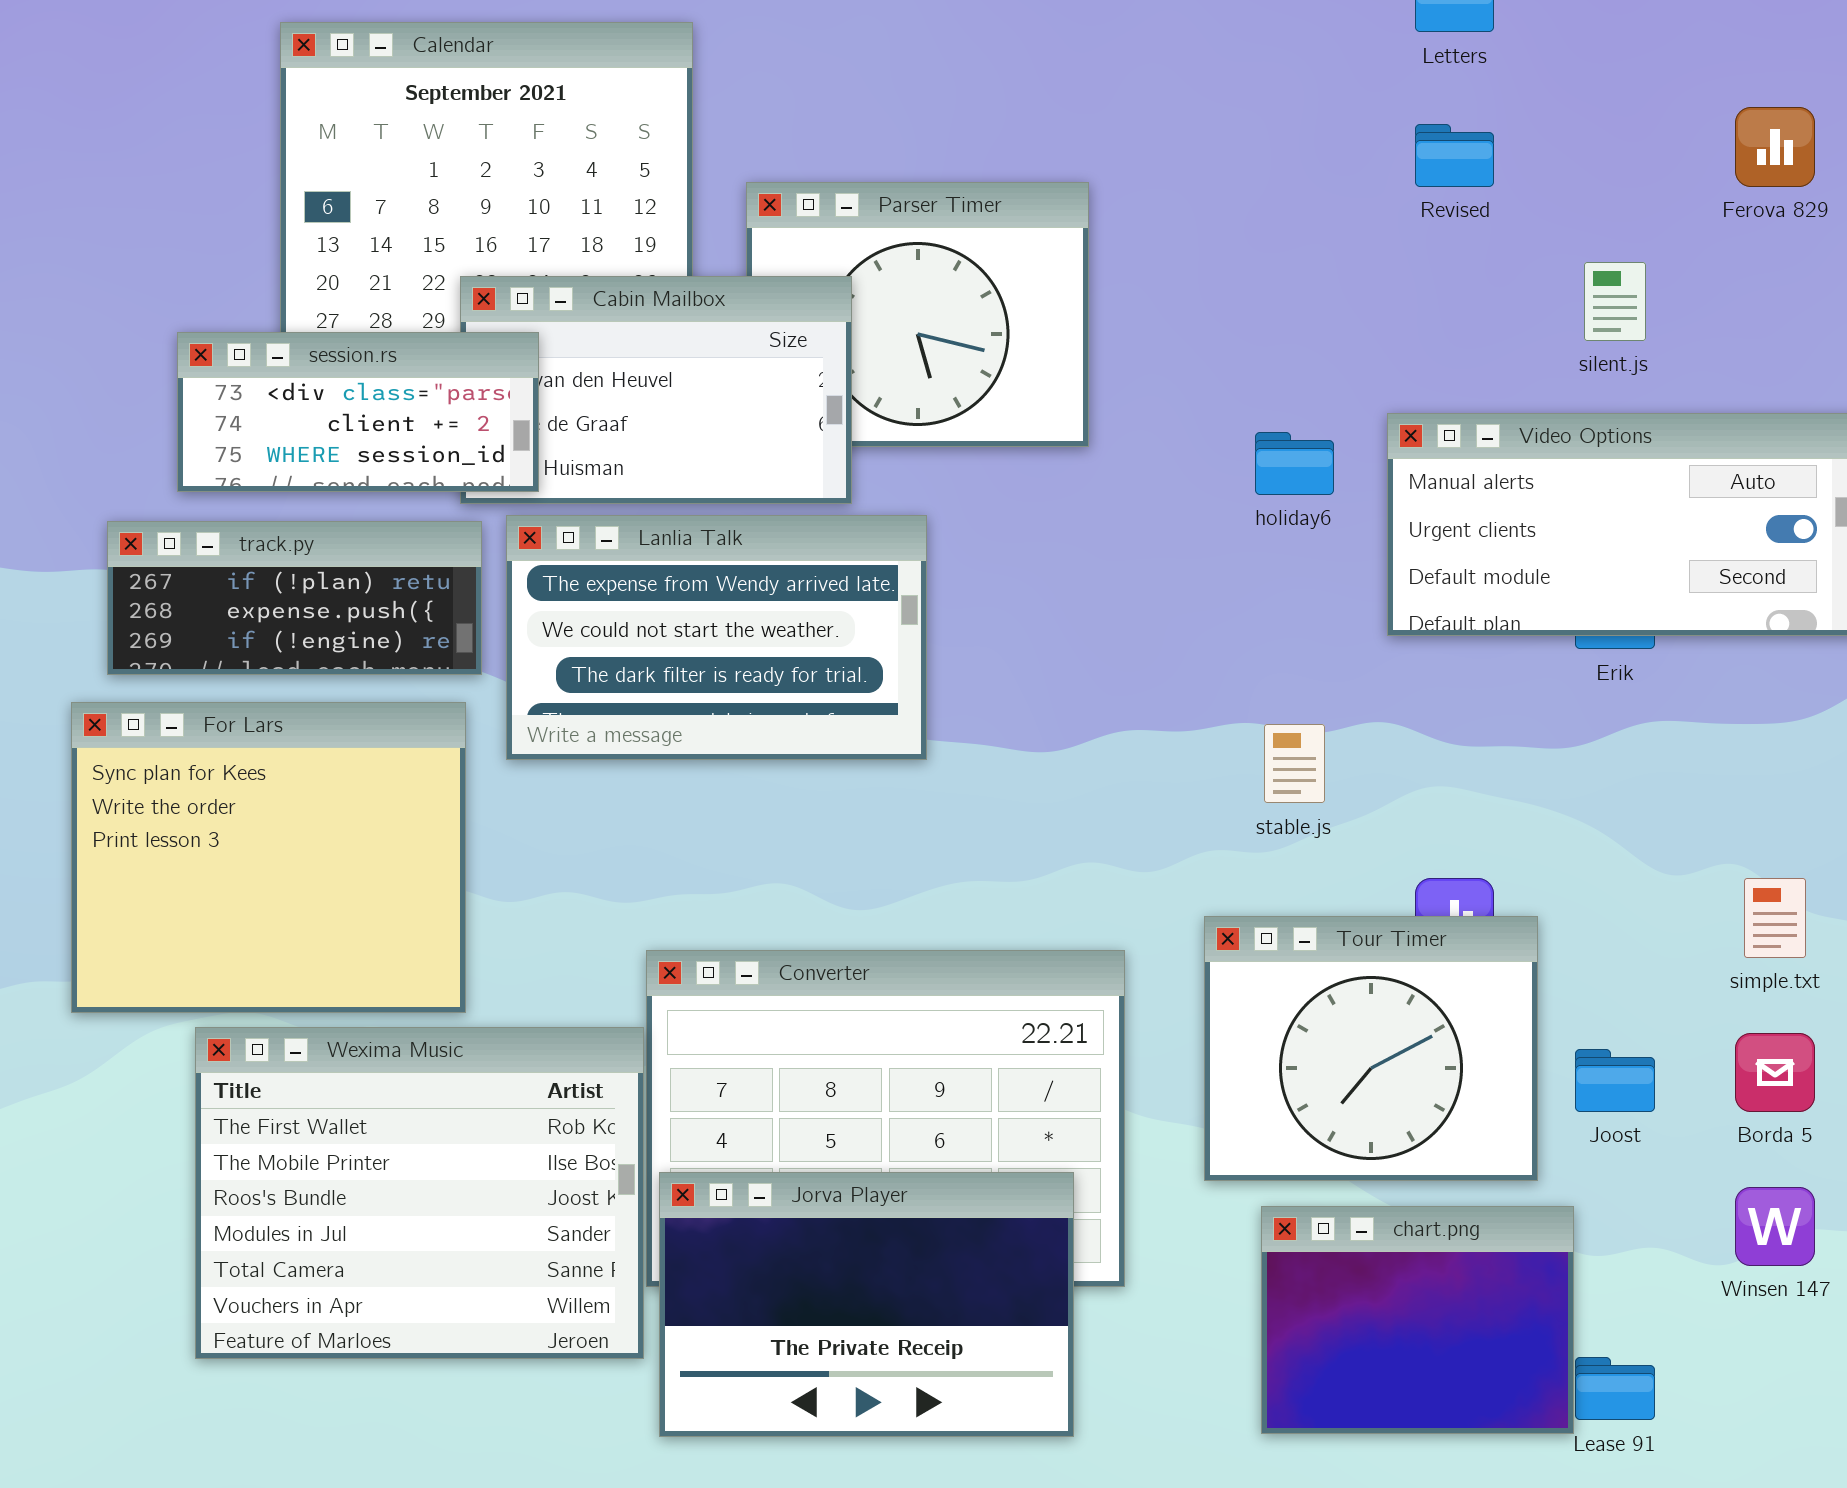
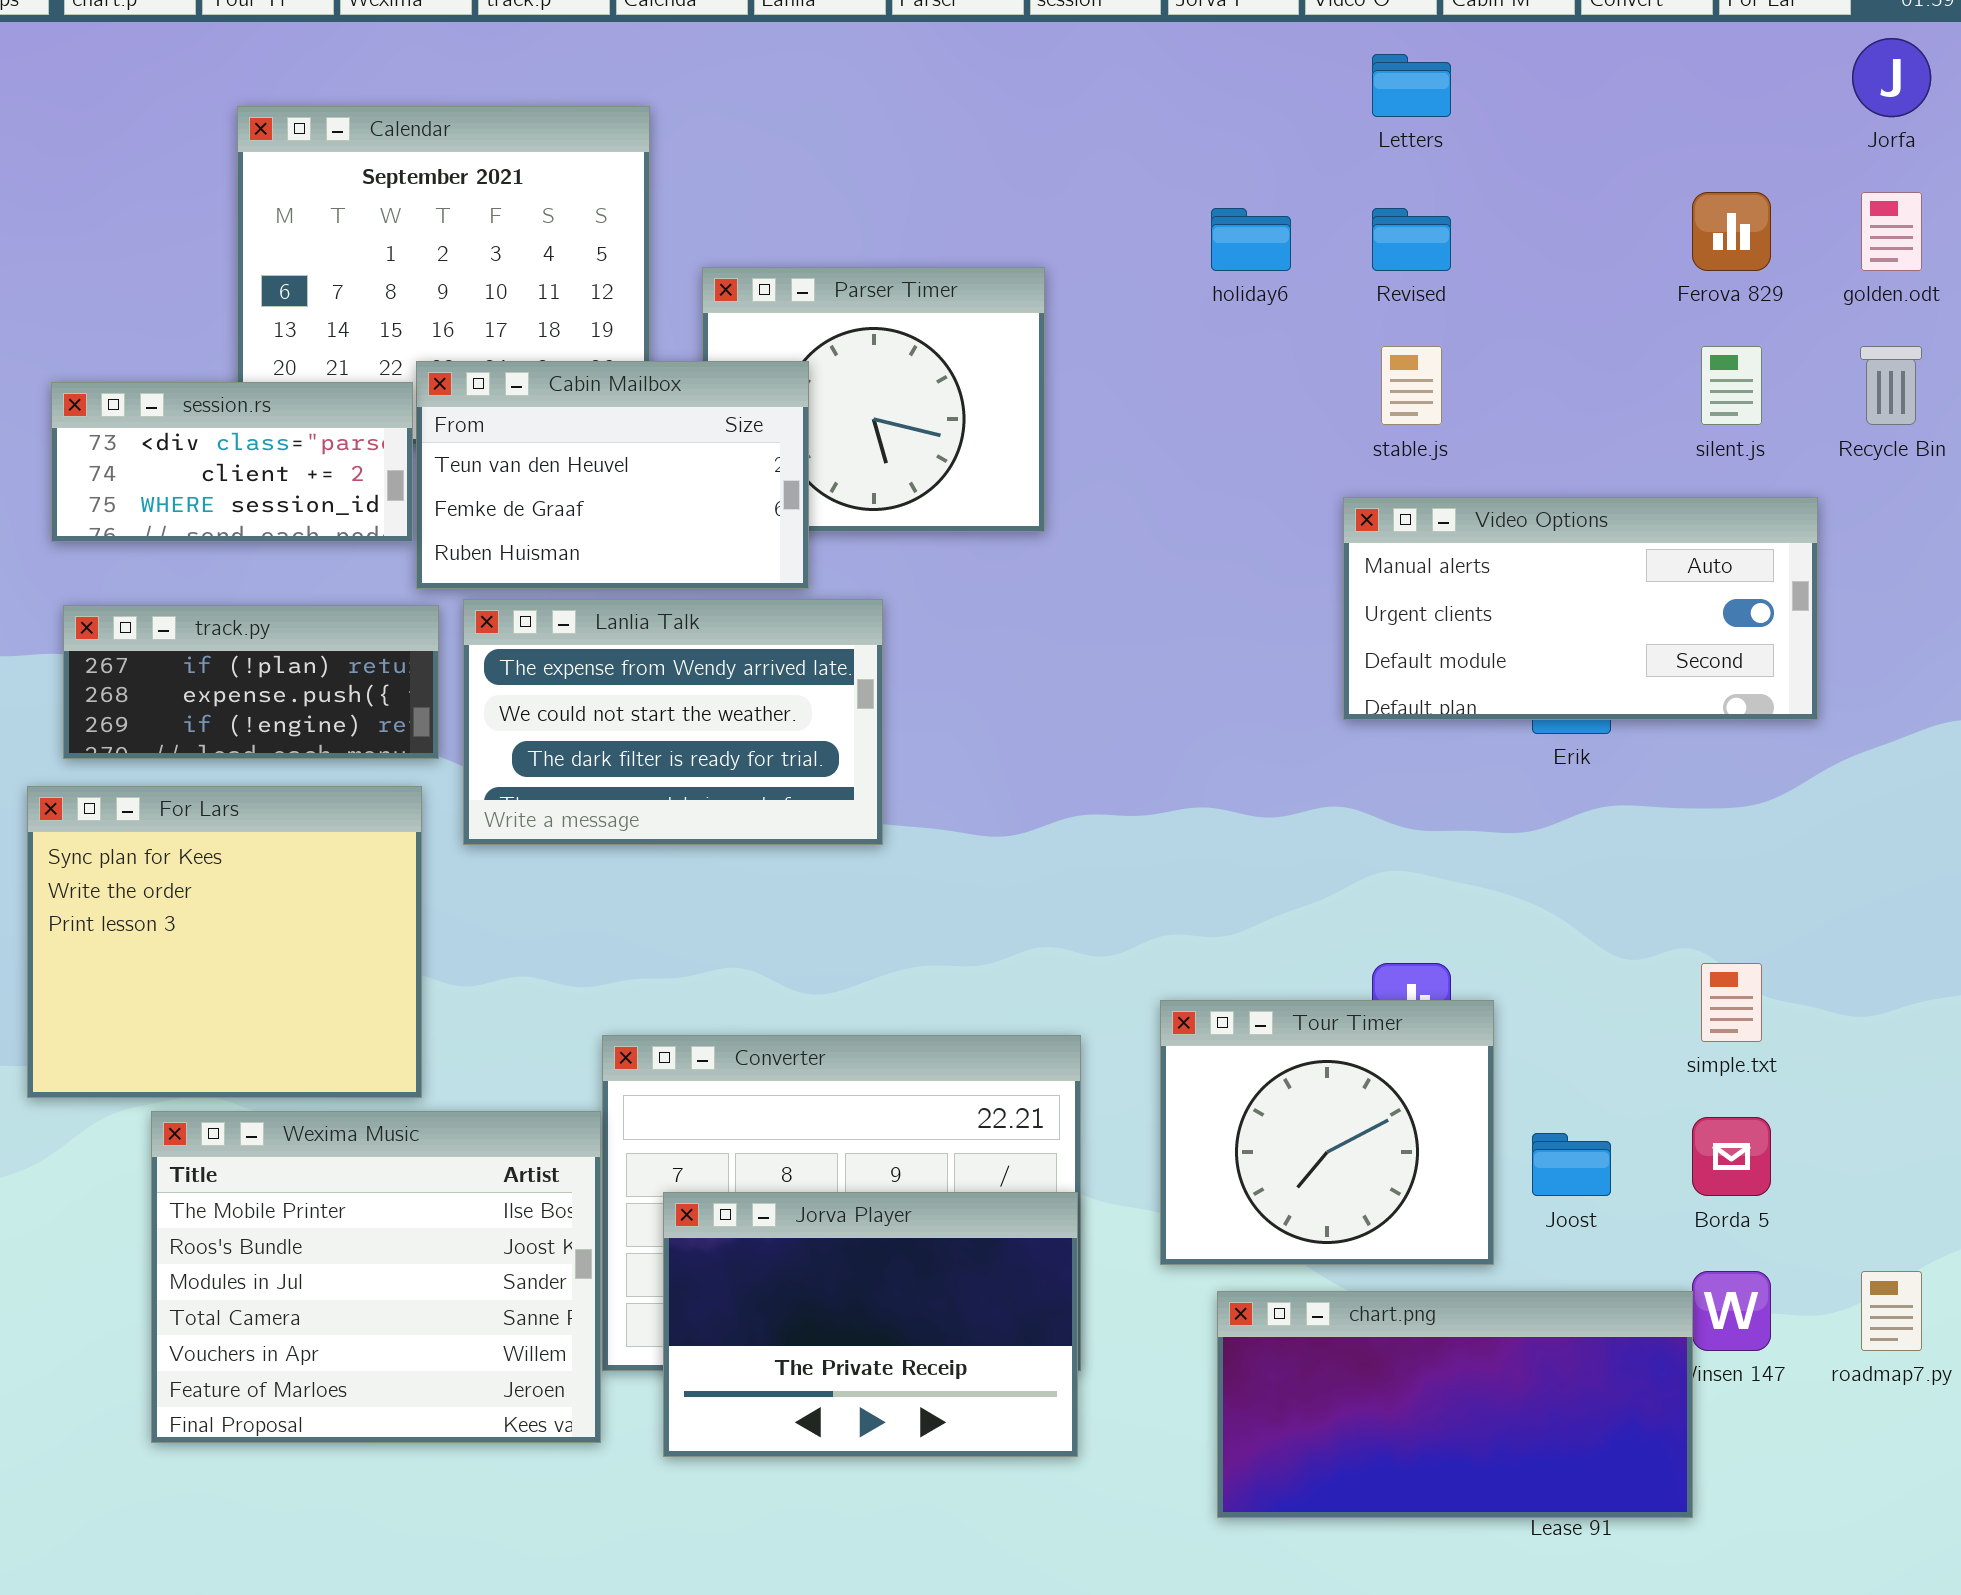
silent.js: [1584,262,1646,341] -> [1701,346,1762,425], moved
session.rs: [177,332,539,492] -> [51,382,413,542], moved
holiday6: [1255,432,1334,495] -> [1211,208,1291,271], moved
stable.js: [1264,724,1325,803] -> [1381,346,1442,425], moved
Wexima Music: [195,1027,644,1359] -> [151,1111,601,1443], scrolled down 1 row
Jorva Player: [659,1172,1074,1437] -> [663,1192,1078,1457], moved
chart.png: [1261,1206,1574,1434] -> [1217,1291,1693,1518], resized

